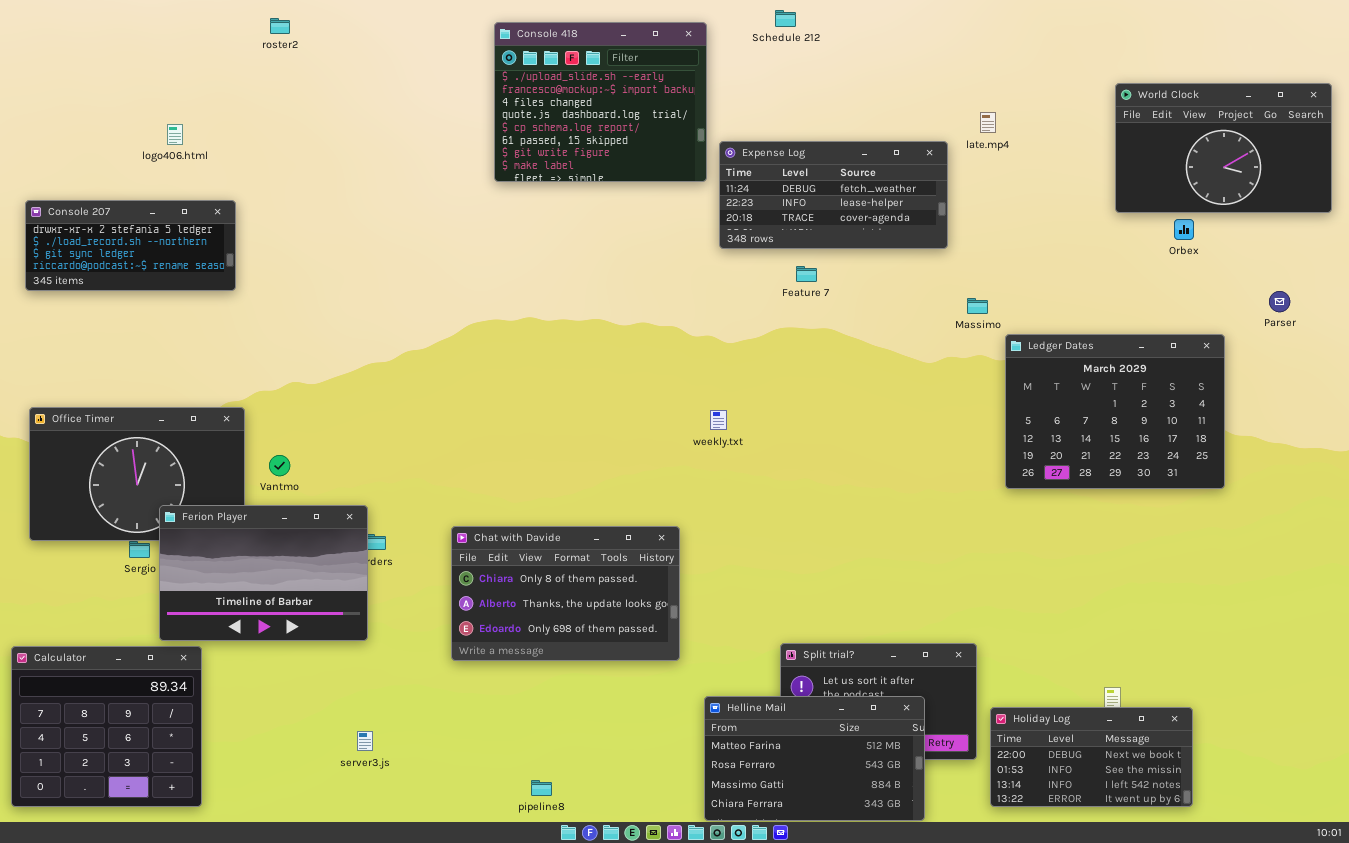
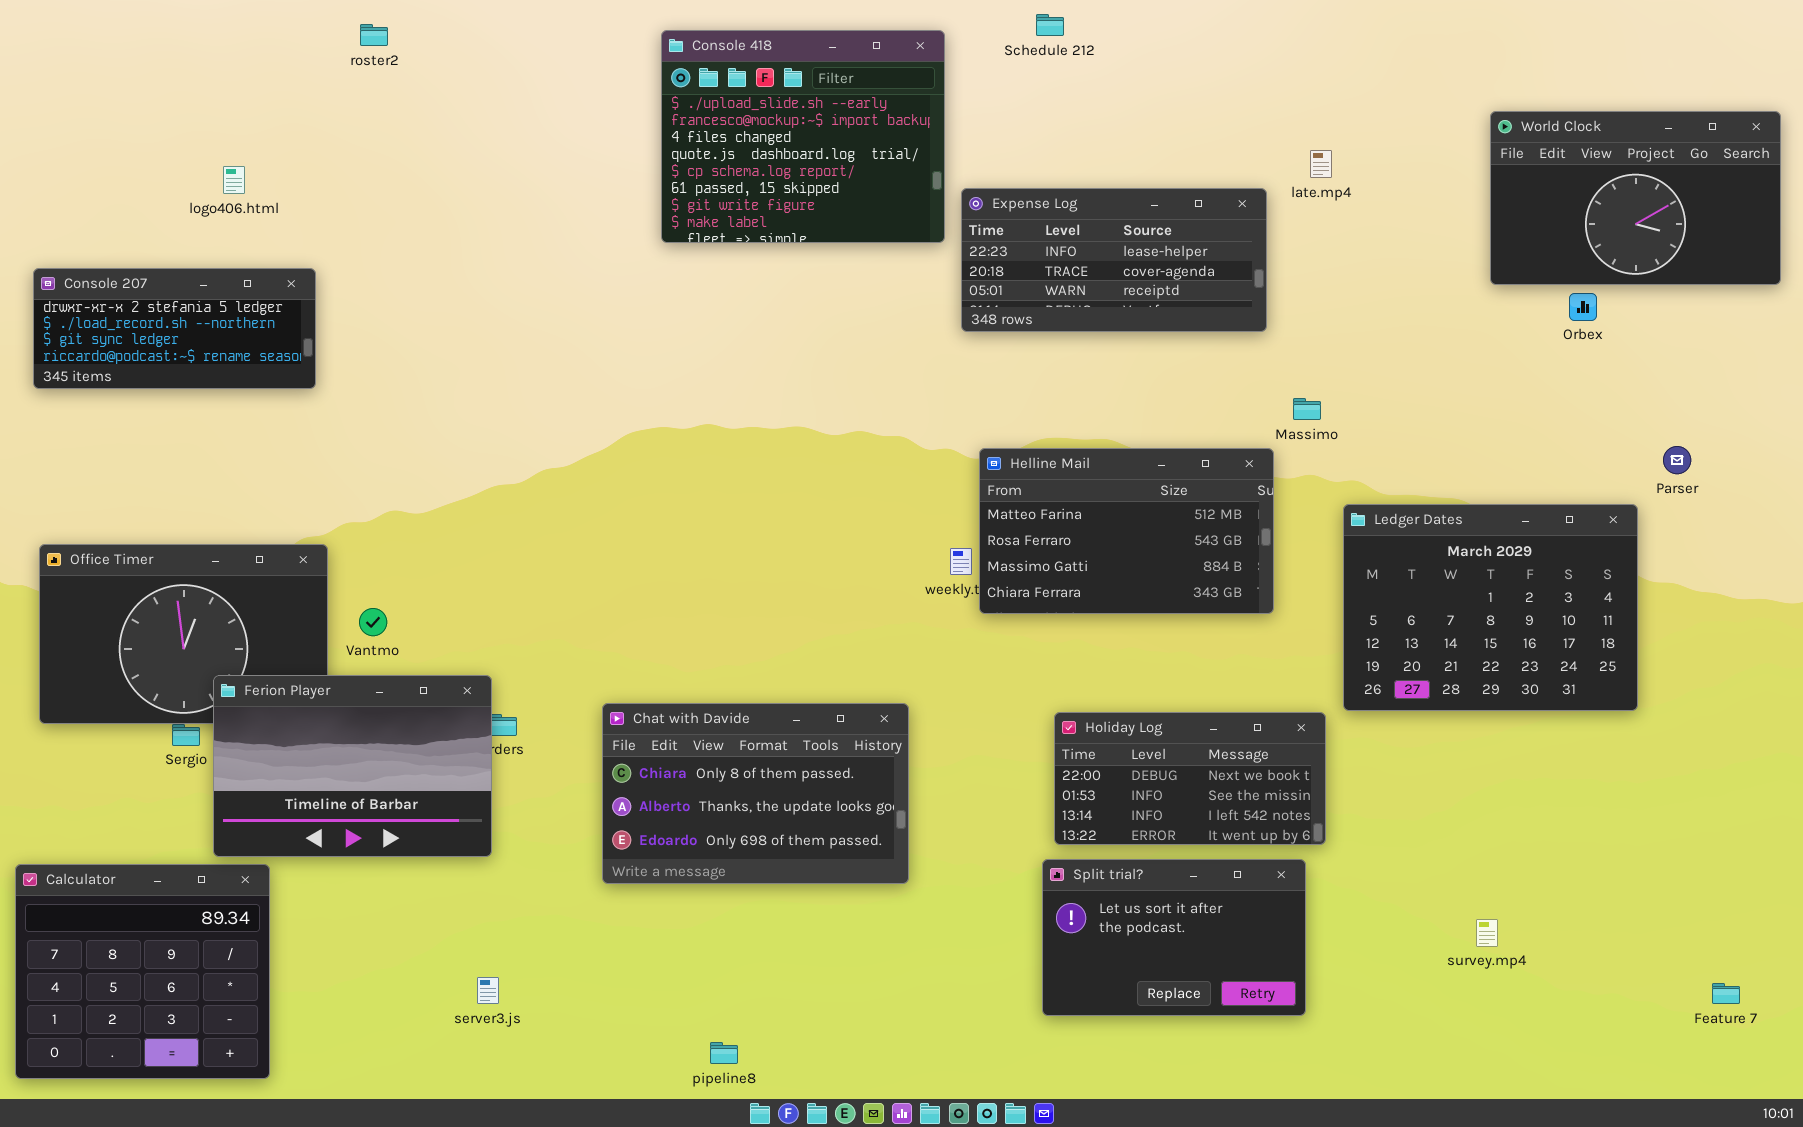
Expense Log: [719,141,948,249] -> [961,188,1267,332], scrolled down 1 row
Feature 7: [796,266,817,282] -> [1712,983,1740,1004], moved
Parser: [1269,291,1290,312] -> [1663,446,1691,474], moved
Ledger Dates: [1005,334,1225,489] -> [1343,504,1638,711], moved
Helline Mail: [704,696,925,821] -> [979,448,1274,614], moved
Holiday Log: [990,707,1193,807] -> [1054,712,1326,845], moved

